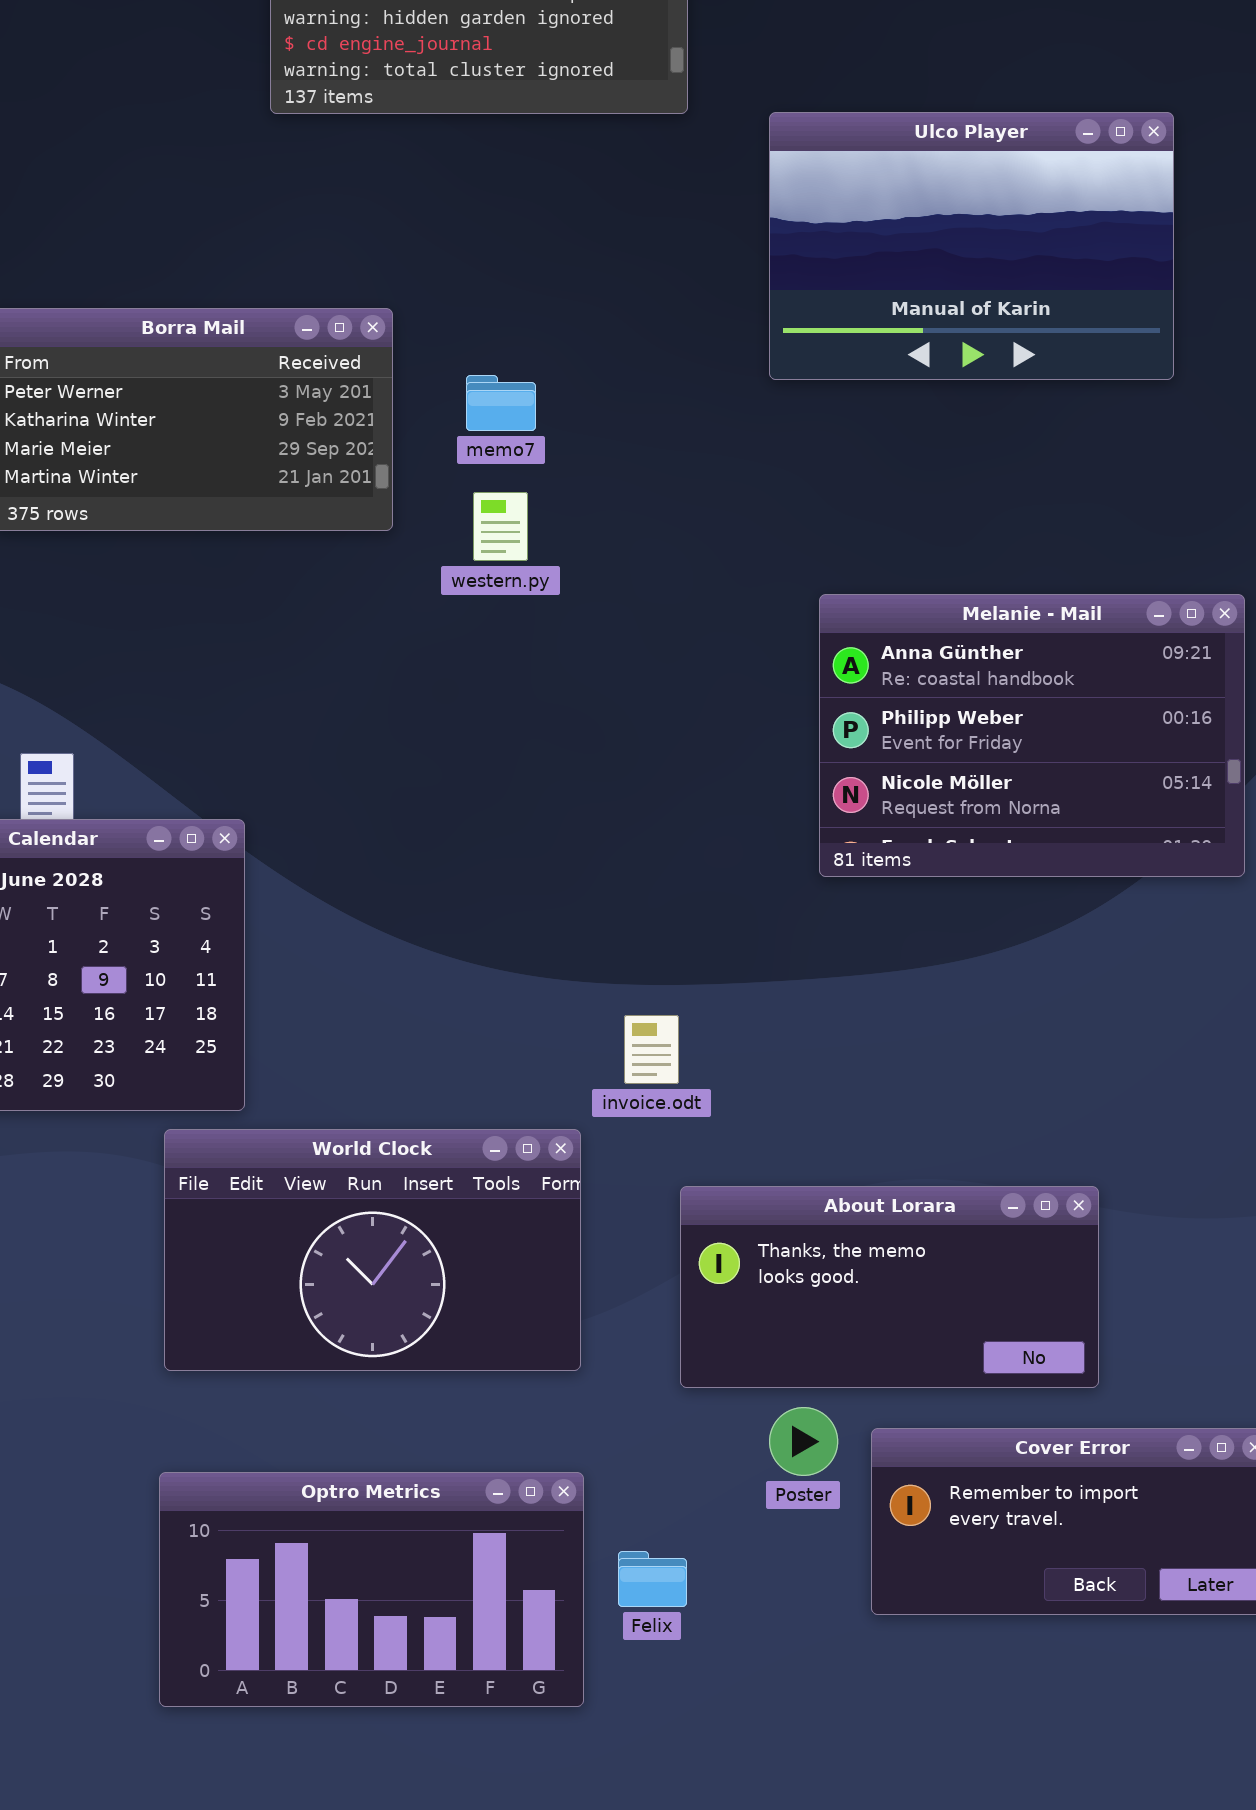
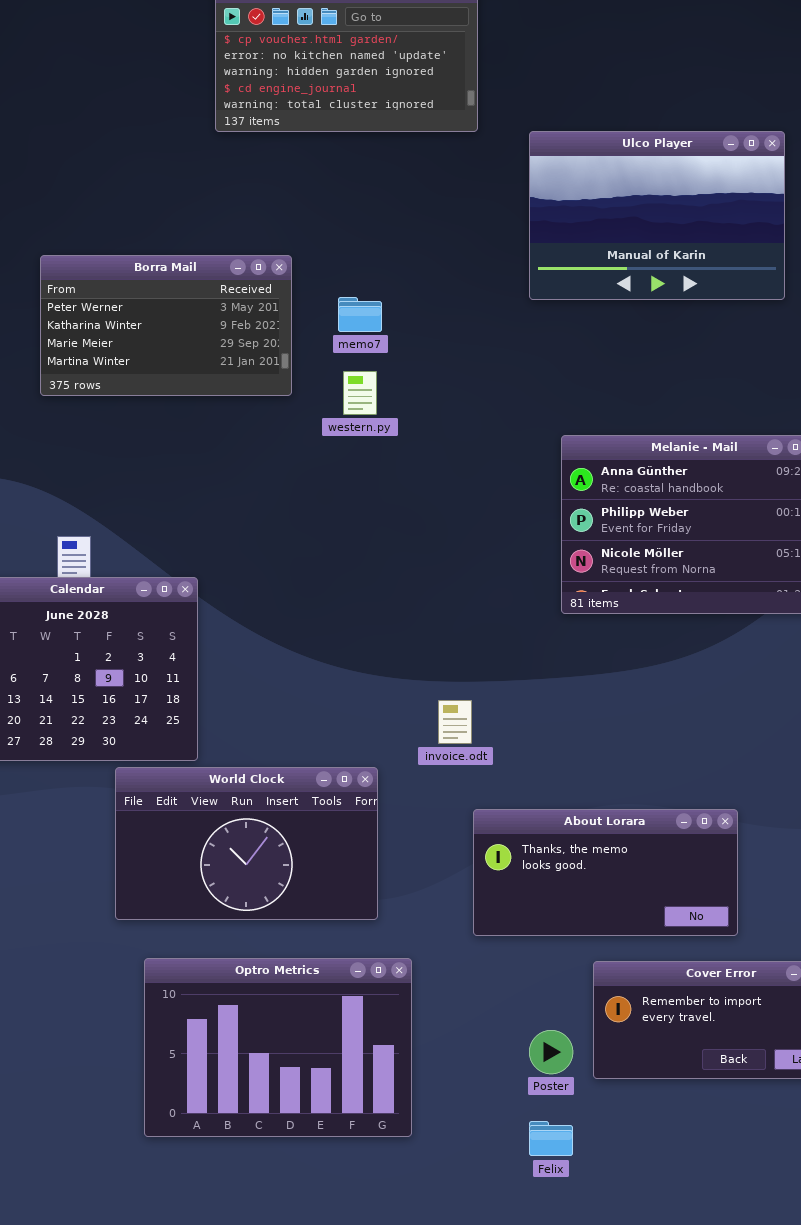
World Clock: [164,1129,581,1371] -> [115,767,378,920], moved
Poster: [769,1407,838,1476] -> [529,1030,573,1074], moved
Optro Metrics: [159,1472,584,1707] -> [144,958,412,1137], resized
Felix: [618,1551,687,1607] -> [529,1121,573,1156], moved

